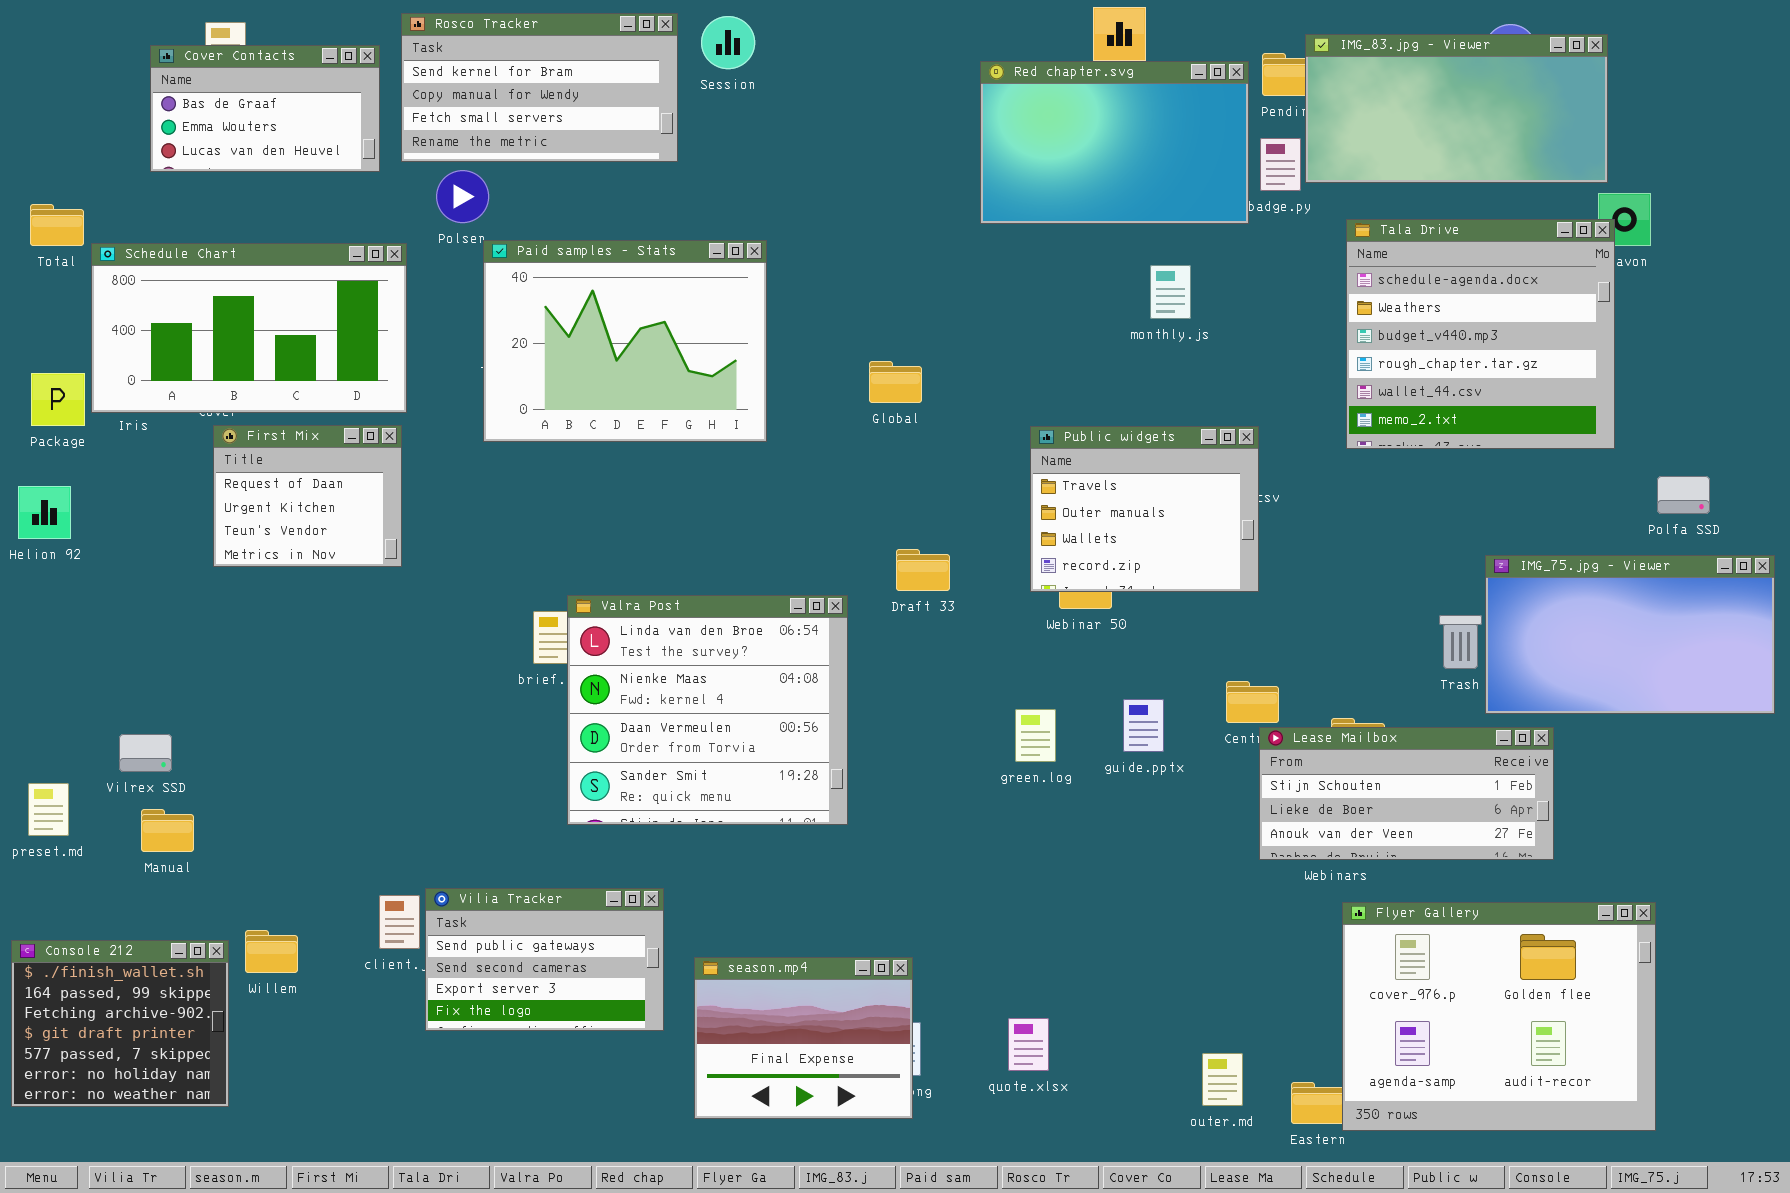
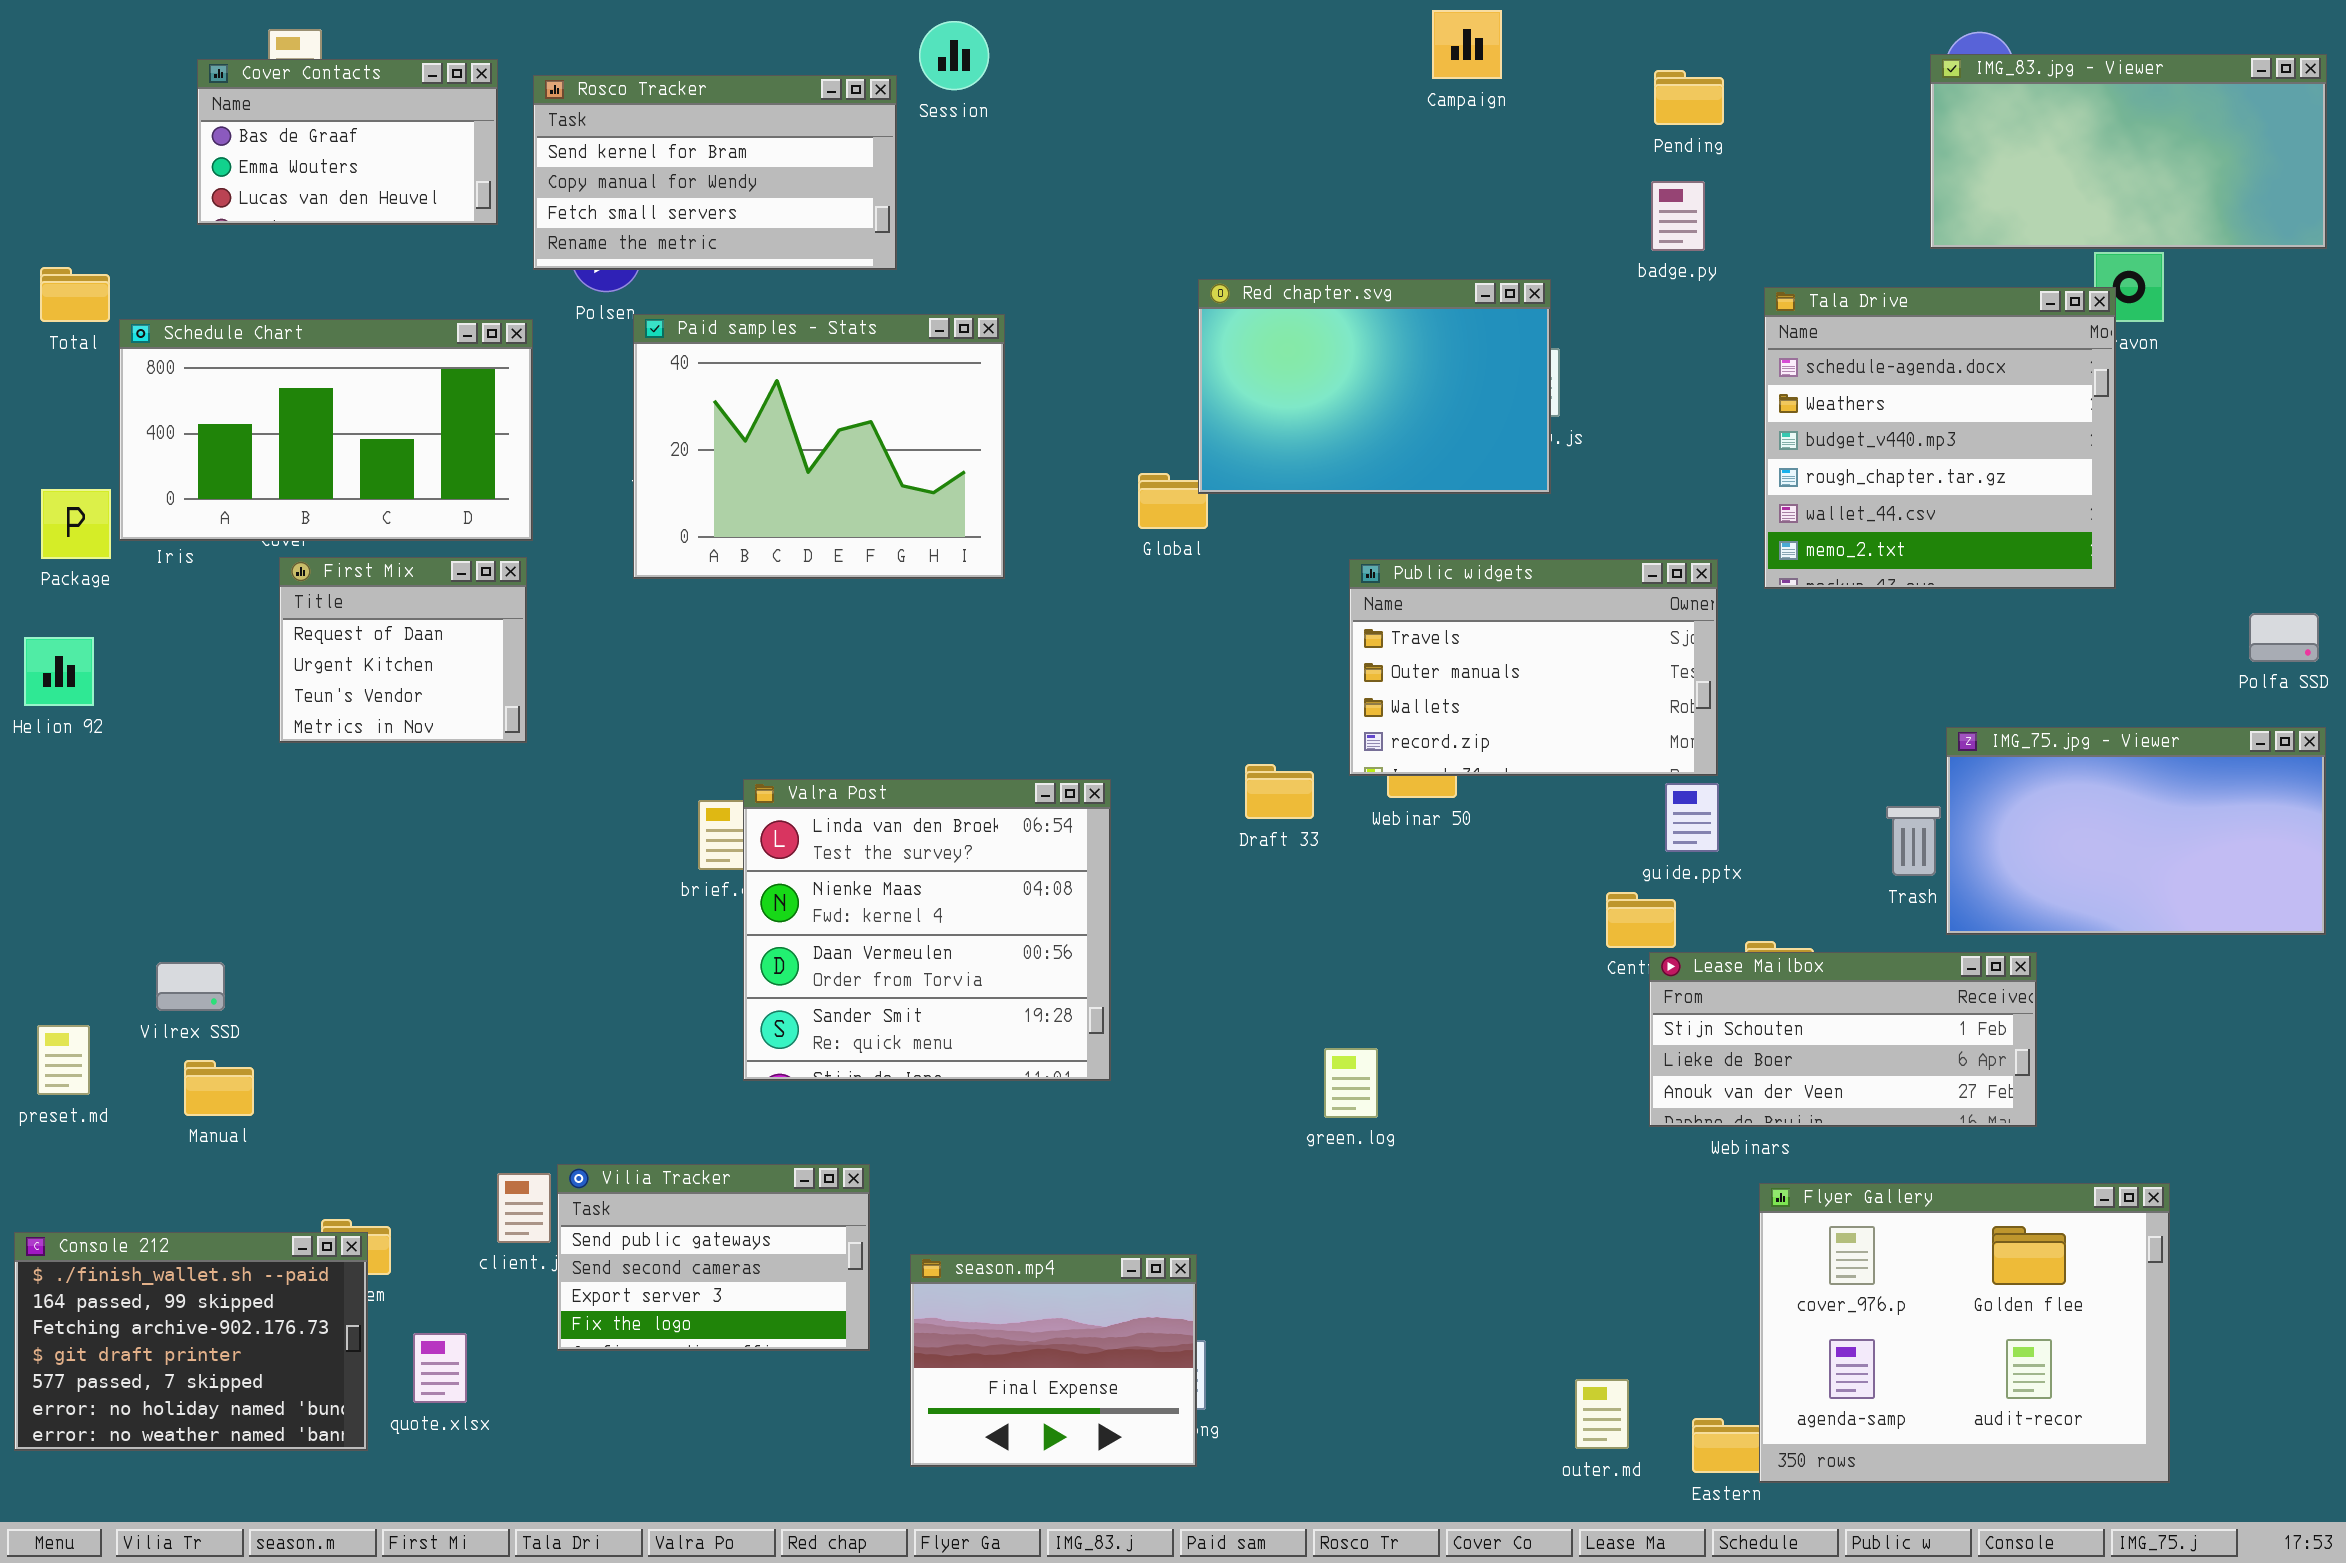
Rosco Tracker: [401,13,678,162] -> [533,75,897,270], moved
IMG_83.jpg - Viewer: [1305,34,1608,183] -> [1930,54,2327,249], moved
Red chapter.svg: [980,61,1249,224] -> [1198,279,1551,494], moved
Public widgets: [1030,426,1259,592] -> [1349,559,1718,776], resized
Polfa SSD: [1657,476,1710,514] -> [2249,613,2319,662], moved
Draft 33: [896,549,950,591] -> [1245,764,1314,819], moved
guide.pptx: [1123,699,1164,752] -> [1665,783,1719,852], moved
green.log: [1015,709,1056,762] -> [1324,1048,1378,1118], moved
Console 212: [11,940,229,1107] -> [14,1232,368,1451], resized
quote.xlsx: [1008,1018,1049,1071] -> [413,1333,467,1403], moved

